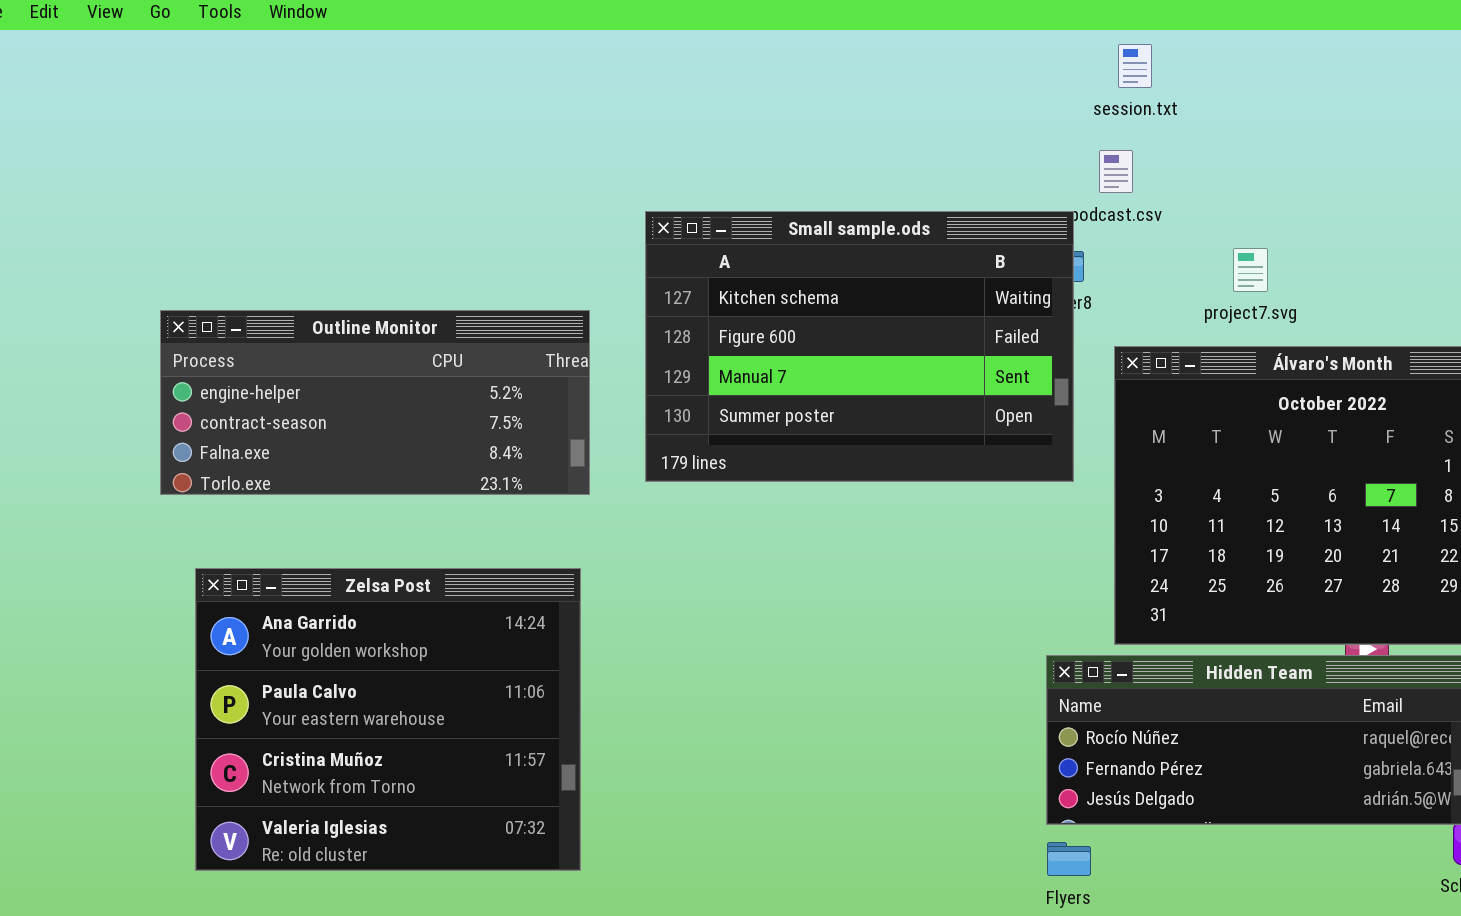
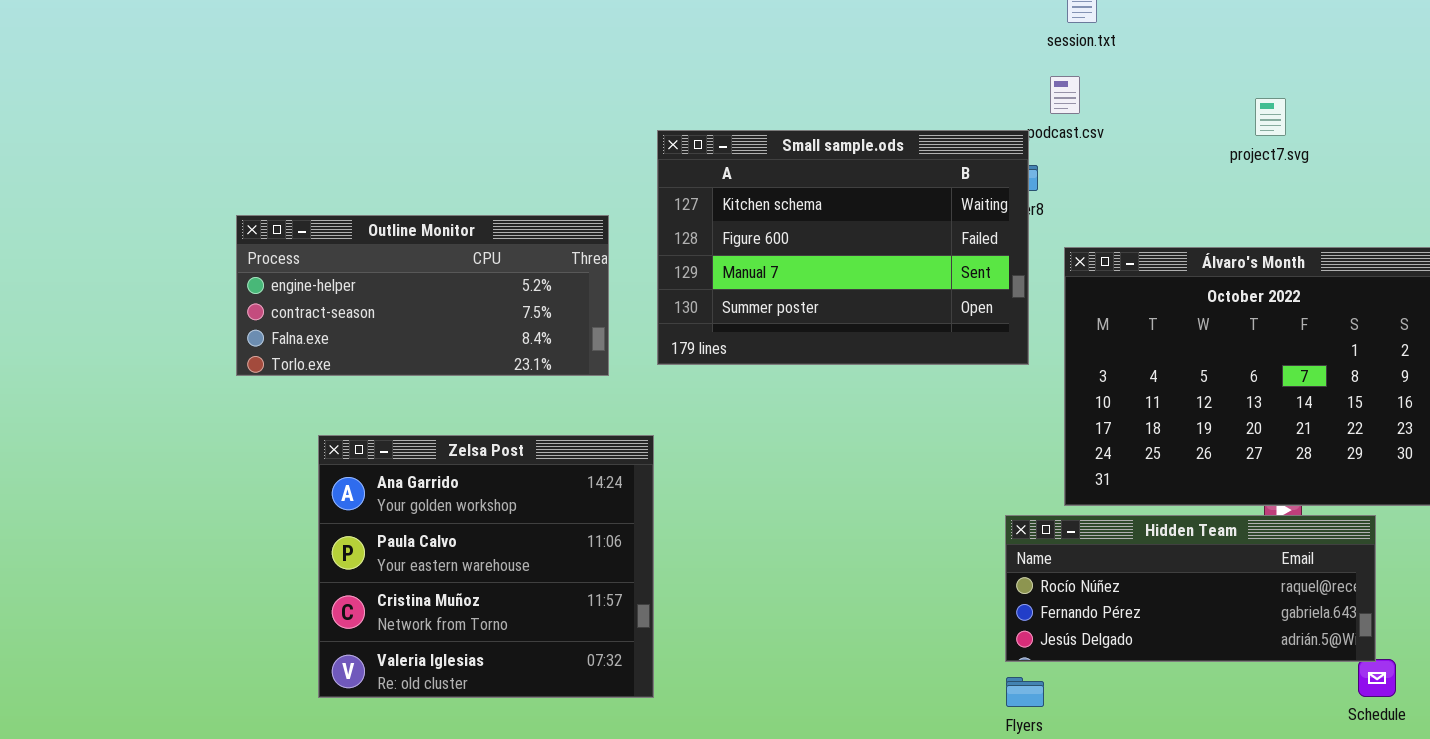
project7.svg: [1233,248,1268,292] -> [1255,98,1286,136], moved
Zelsa Post: [195,568,581,871] -> [318,435,654,698], moved

